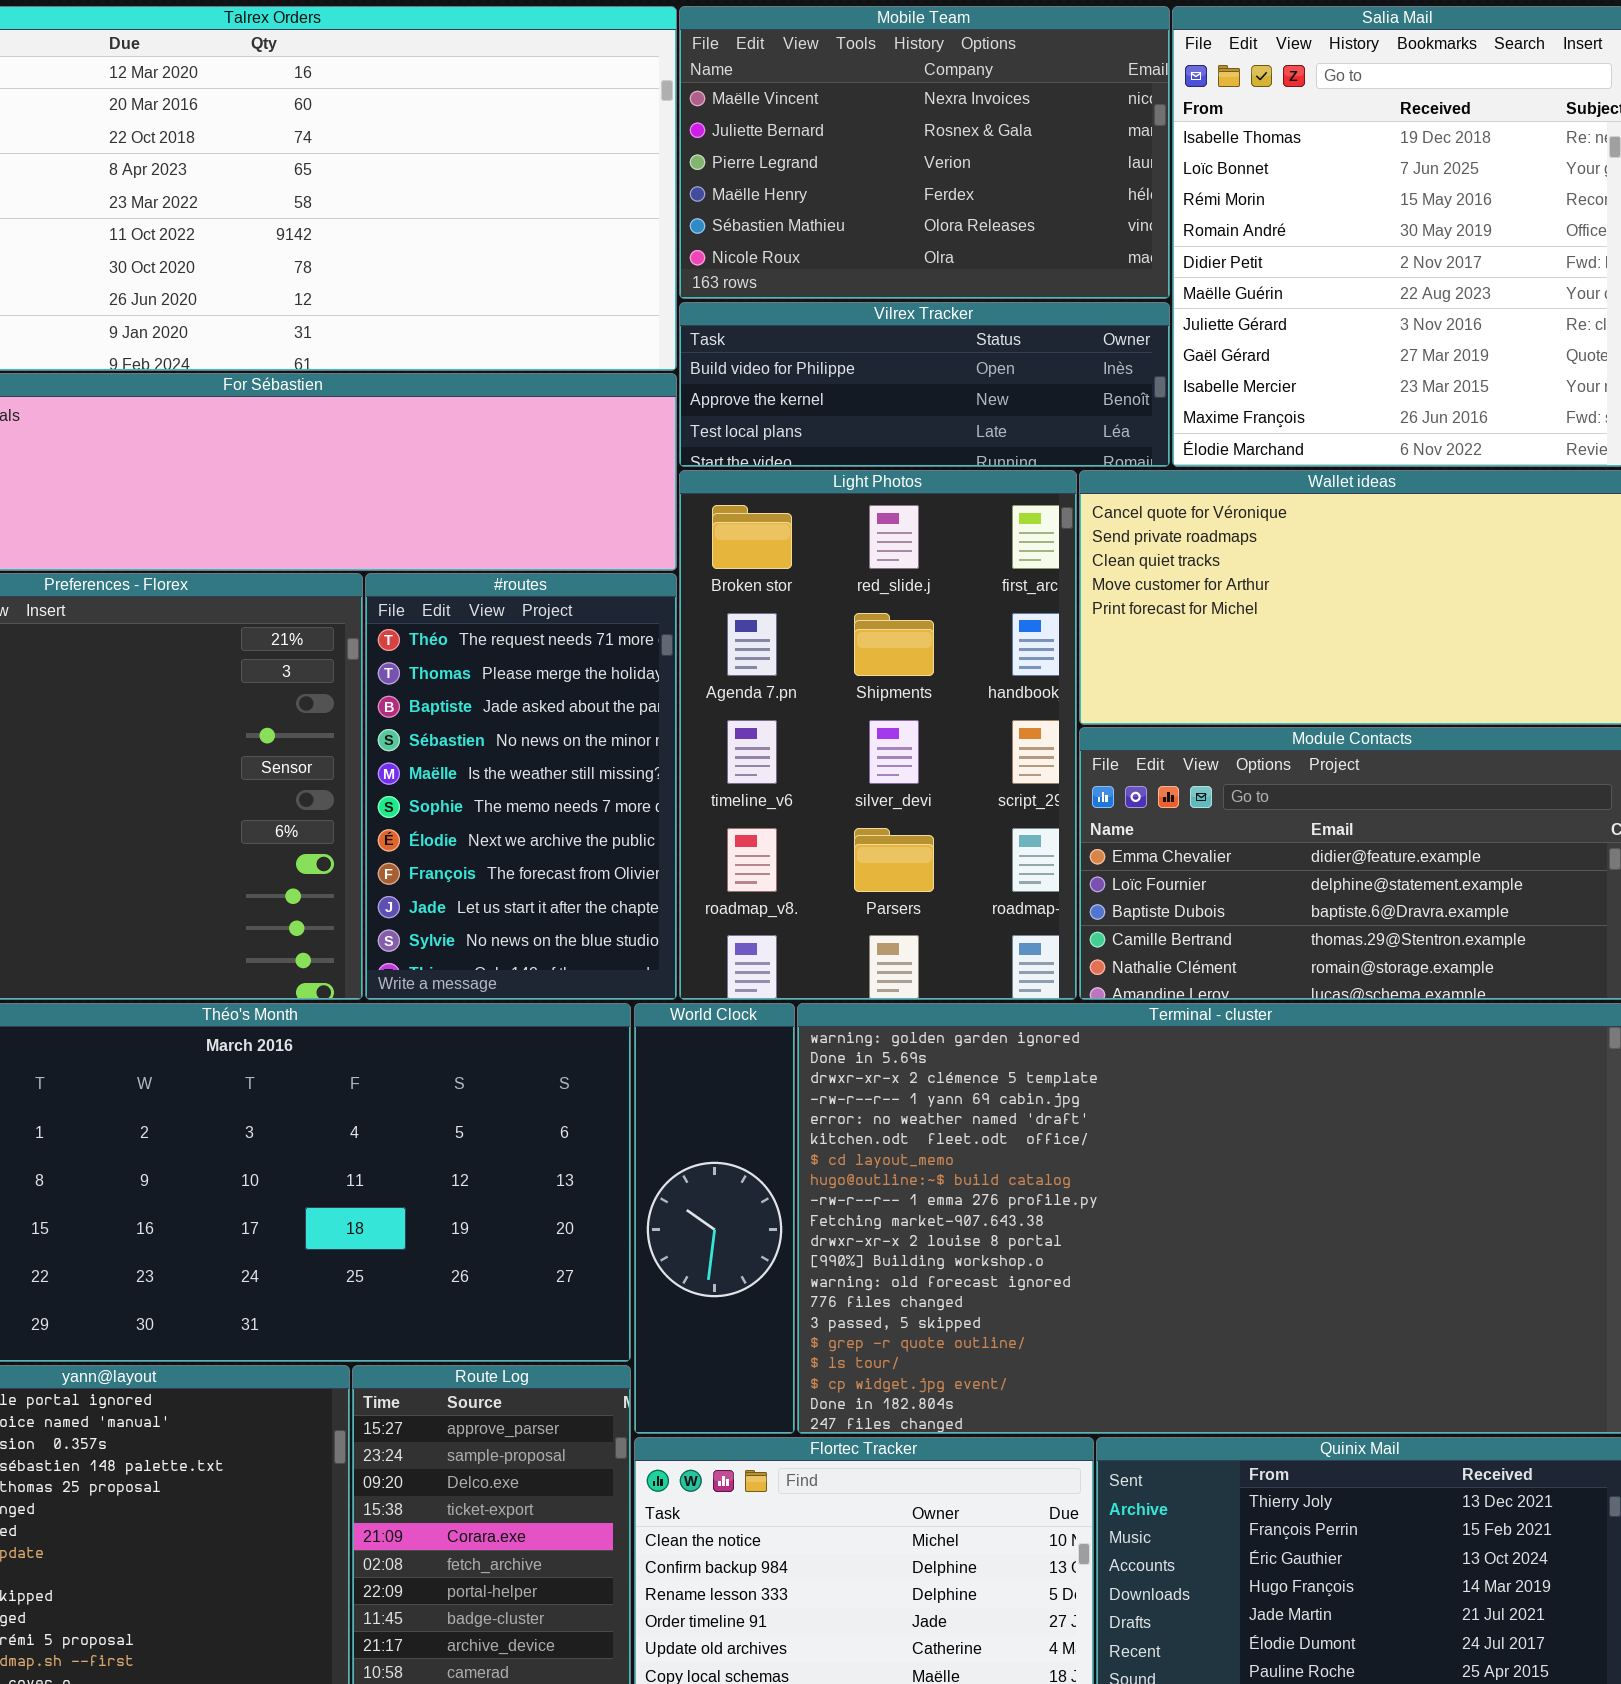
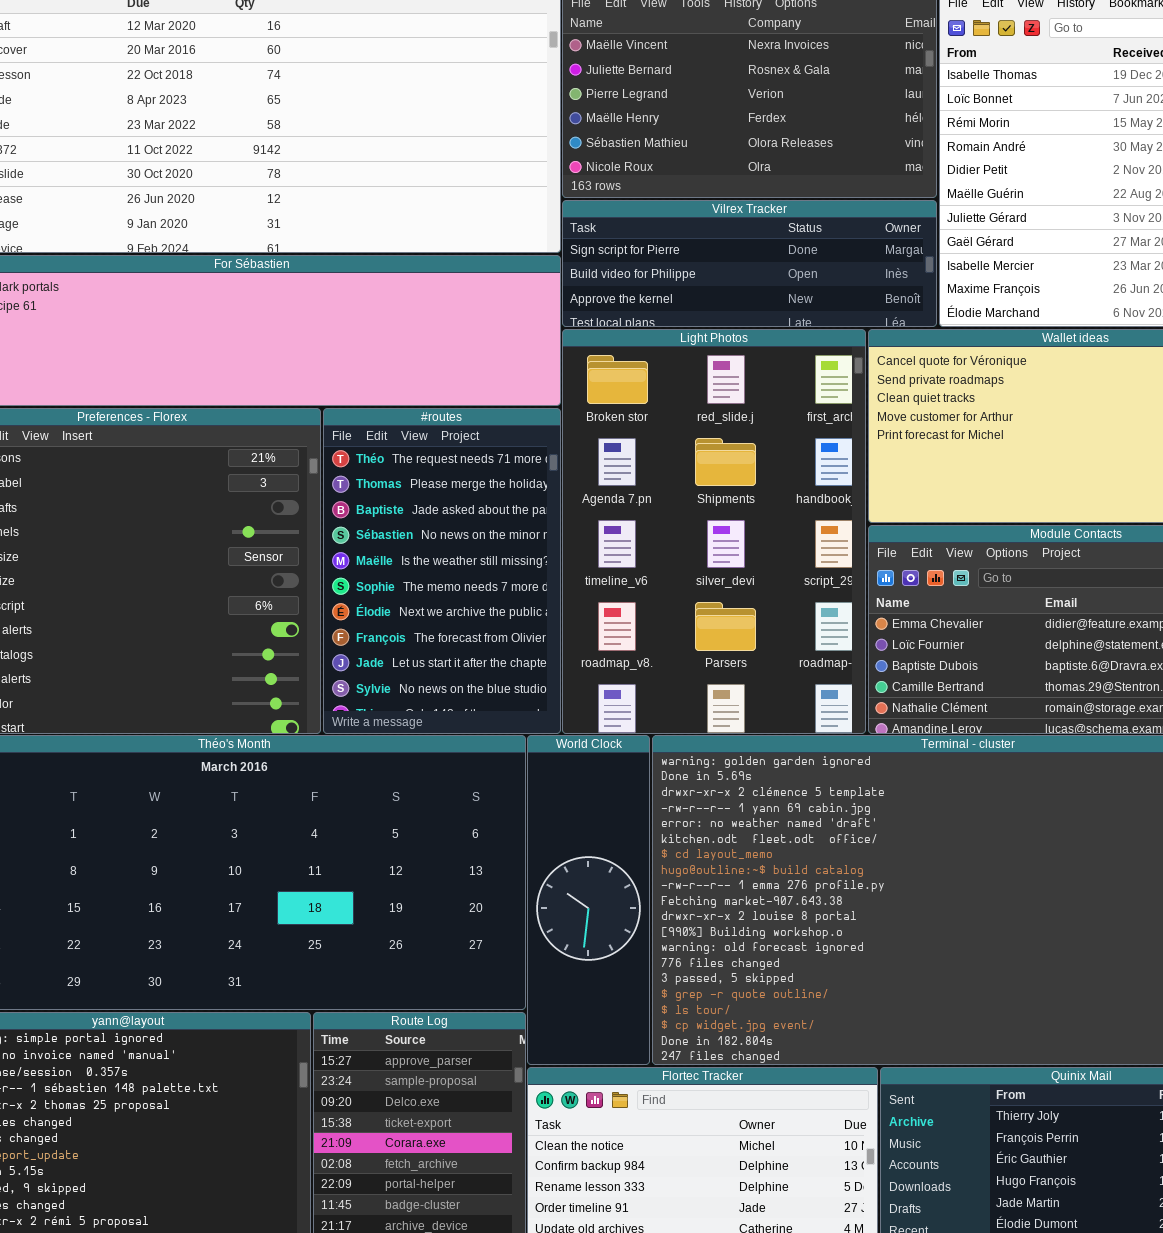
Vilrex Tracker: [679,302,1170,467] -> [562,200,937,327], scrolled up 1 row

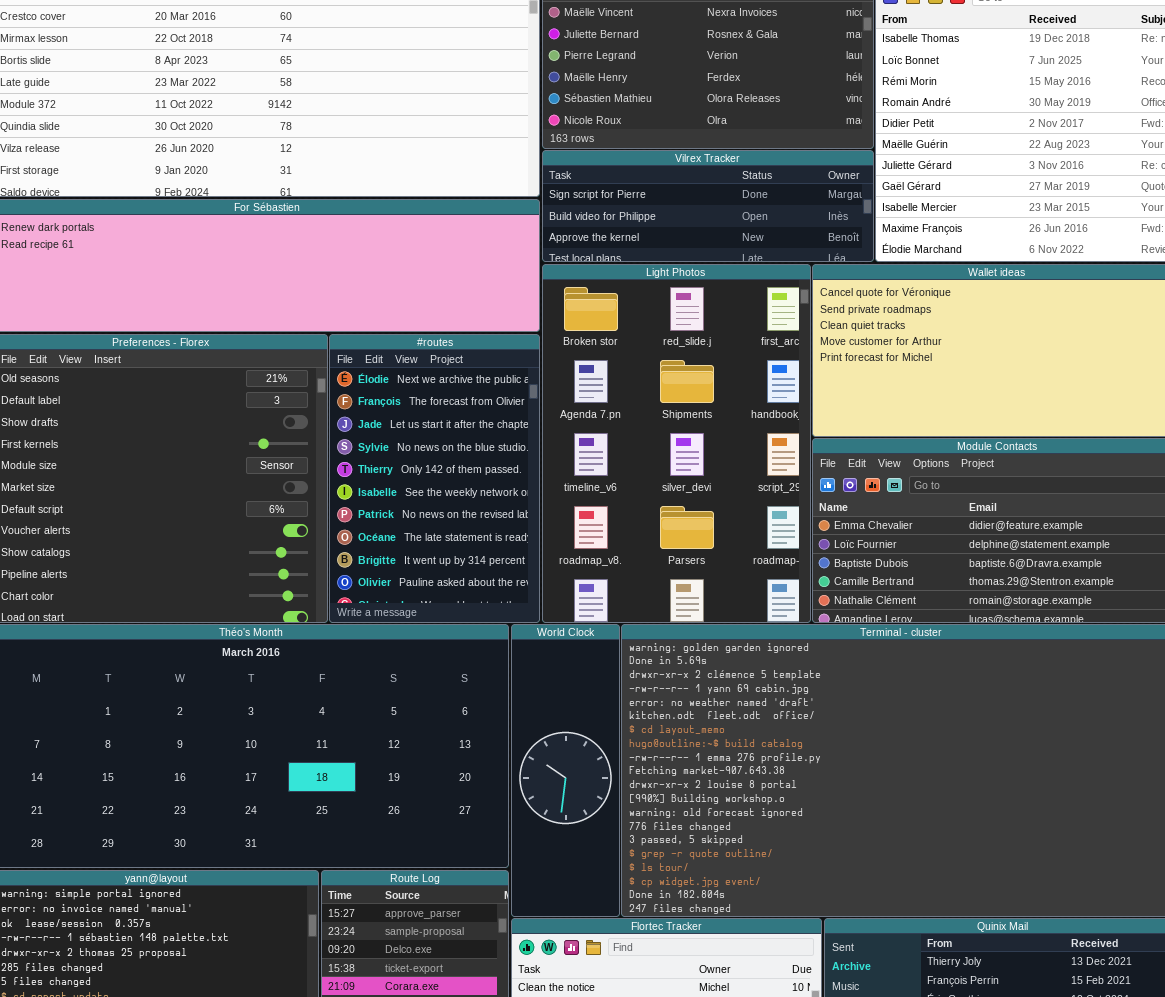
#routes: [323,408,561,734] -> [329,334,540,623], scrolled down 6 rows

